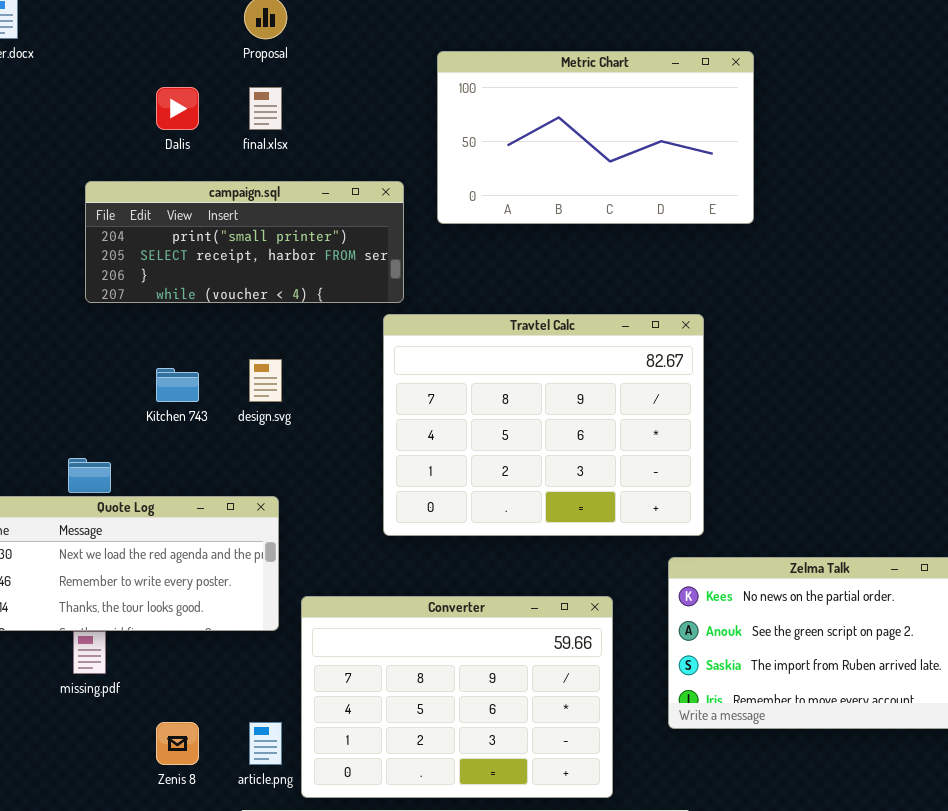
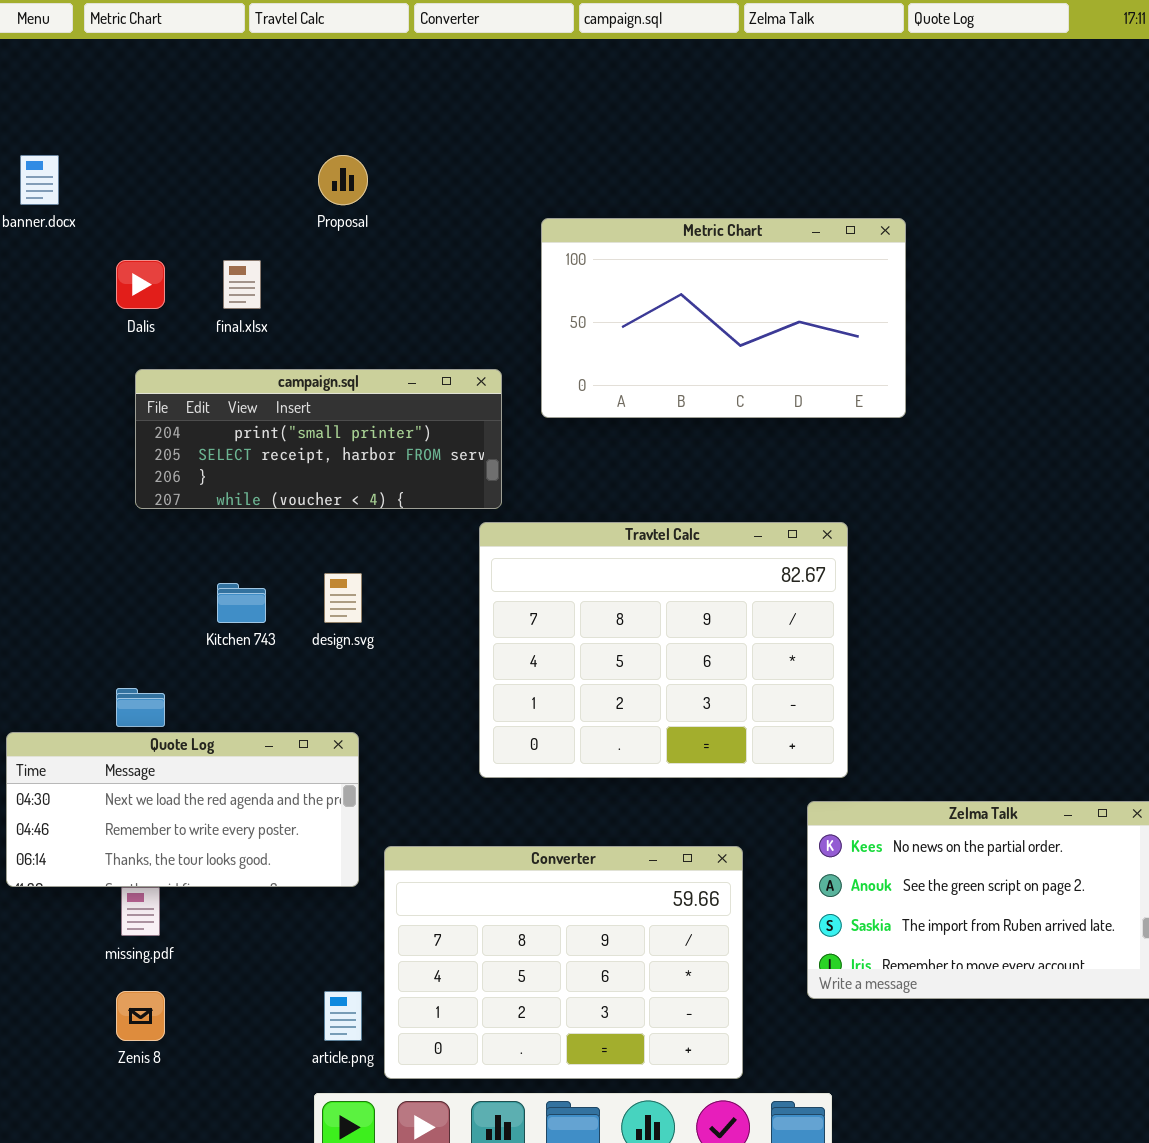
Dalis: [156,87,199,130] -> [116,260,165,309], moved
final.xlsx: [249,87,282,130] -> [223,260,261,309], moved
Zenis 8: [156,722,199,765] -> [116,991,165,1041], moved

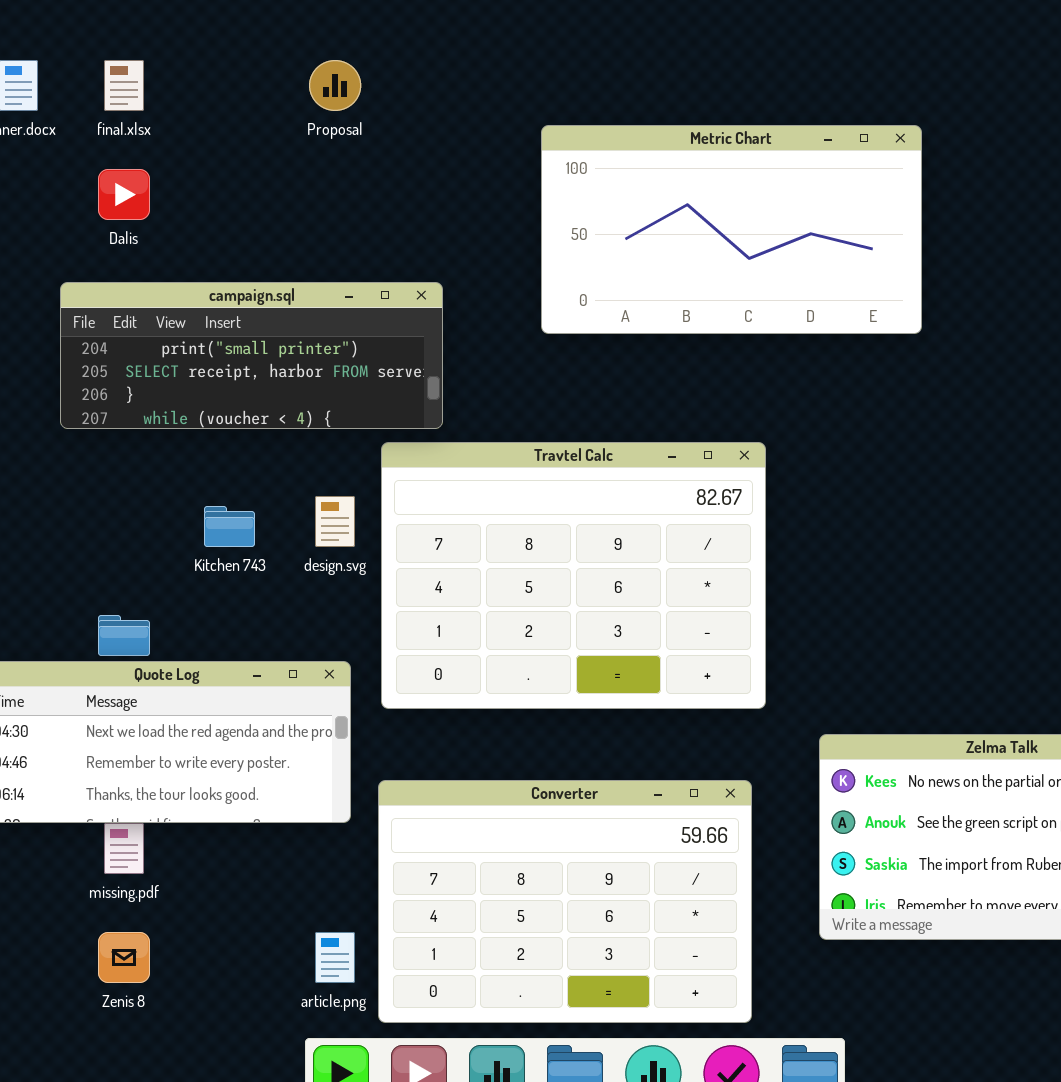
final.xlsx: [223,260,261,309] -> [104,60,144,111], moved
campaign.sql: [135,369,502,509] -> [60,282,443,429], moved
Travtel Calc: [479,522,848,778] -> [381,442,766,709], moved

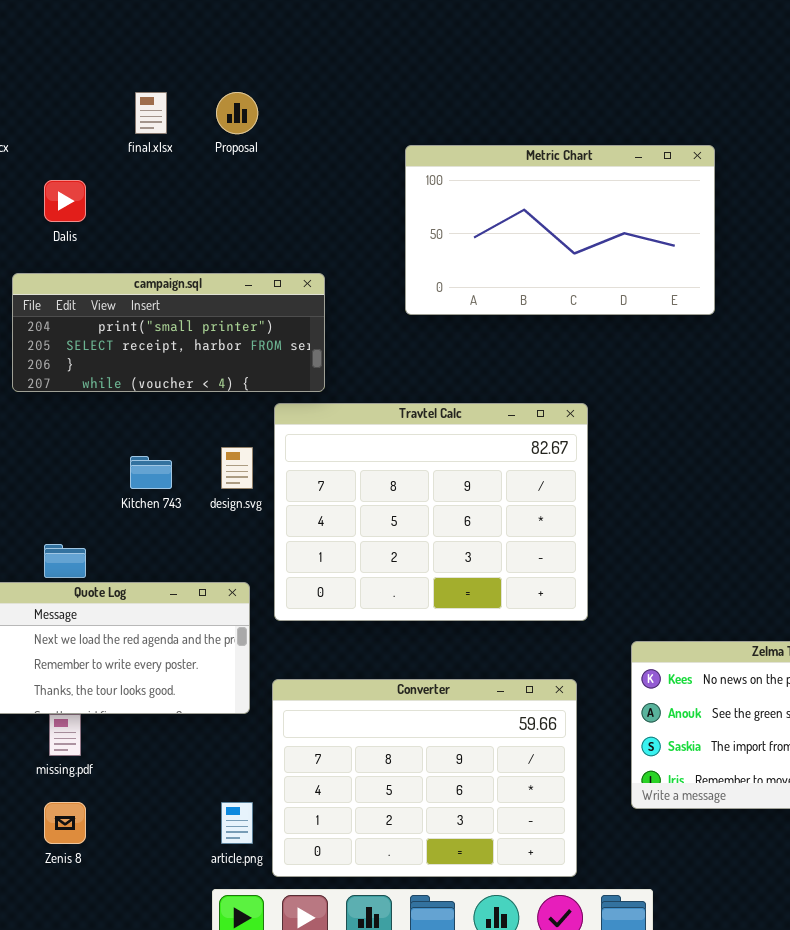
final.xlsx: [104,60,144,111] -> [135,92,167,134], moved

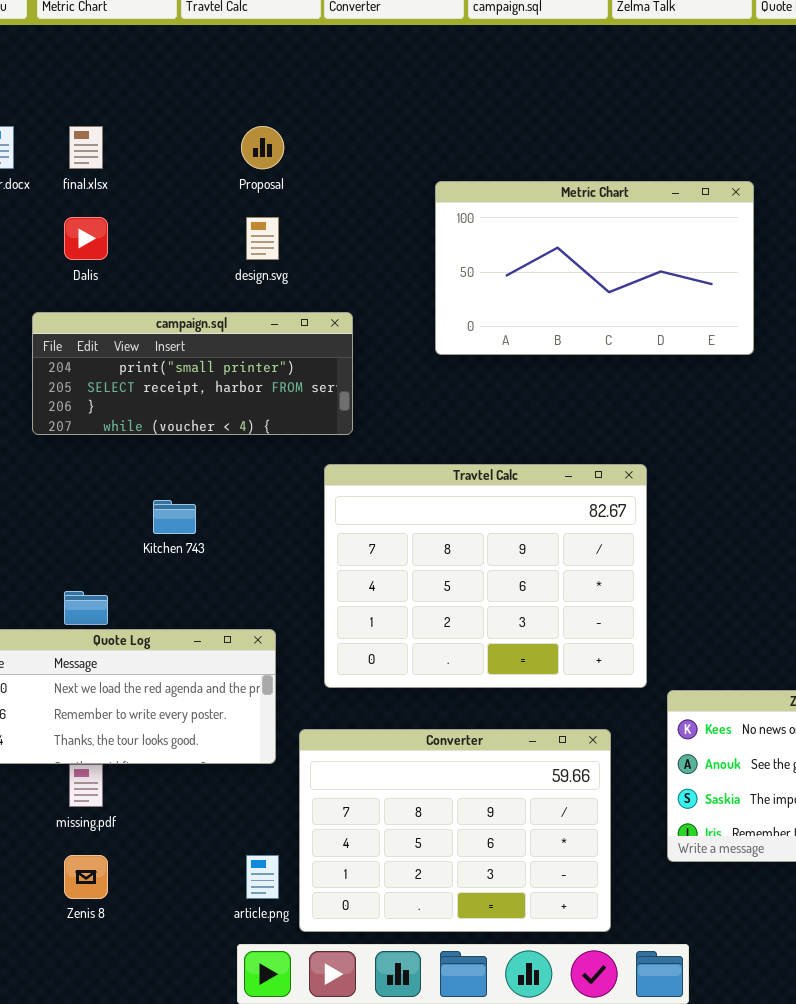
final.xlsx: [135,92,167,134] -> [69,126,103,169], moved
Travtel Calc: [274,403,588,621] -> [324,464,647,688], moved
design.svg: [221,447,253,489] -> [246,217,279,260], moved

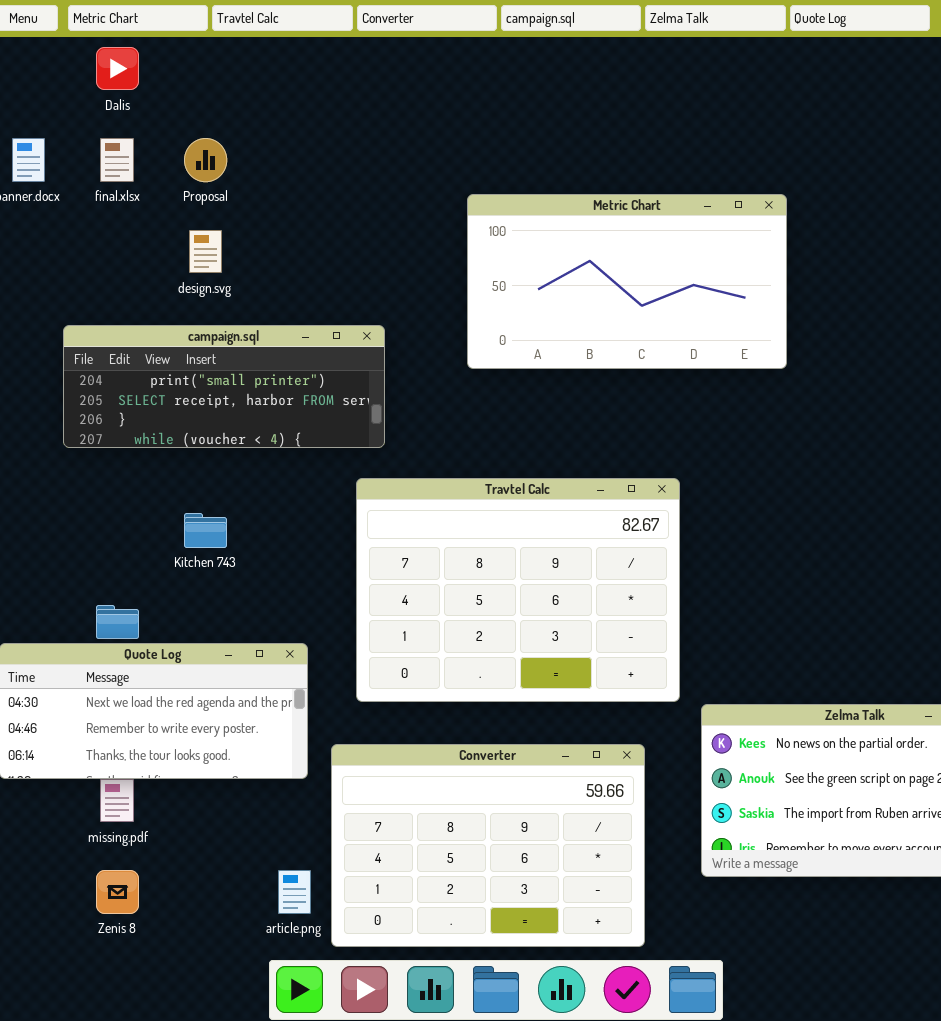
Proposal: [241,126,284,169] -> [184,138,227,182], moved
Dalis: [64,217,108,260] -> [96,47,139,90], moved
design.svg: [246,217,279,260] -> [189,230,222,273], moved

